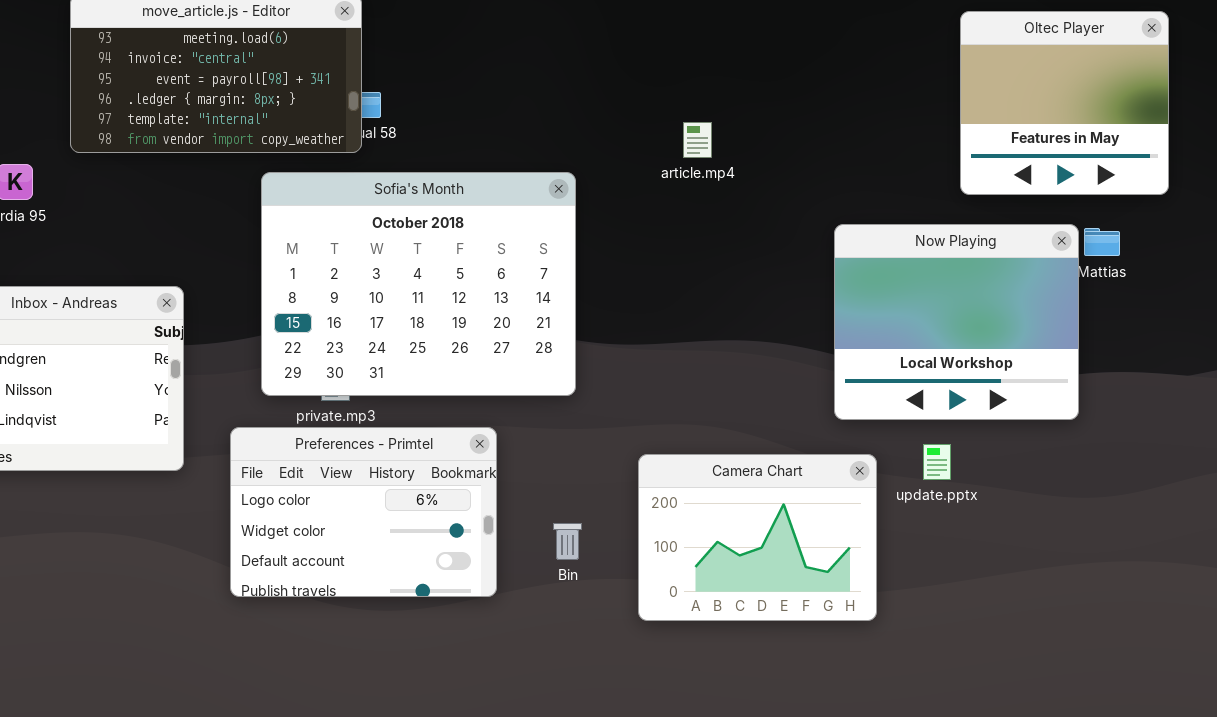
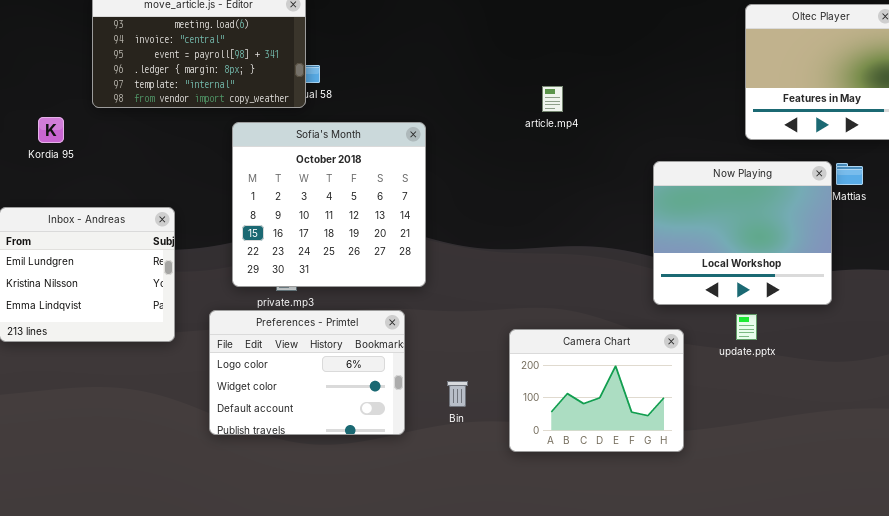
Sofia's Month: [261,172,576,396] -> [232,122,426,287], resized
update.pptx: [923,444,951,480] -> [736,314,757,340], moved

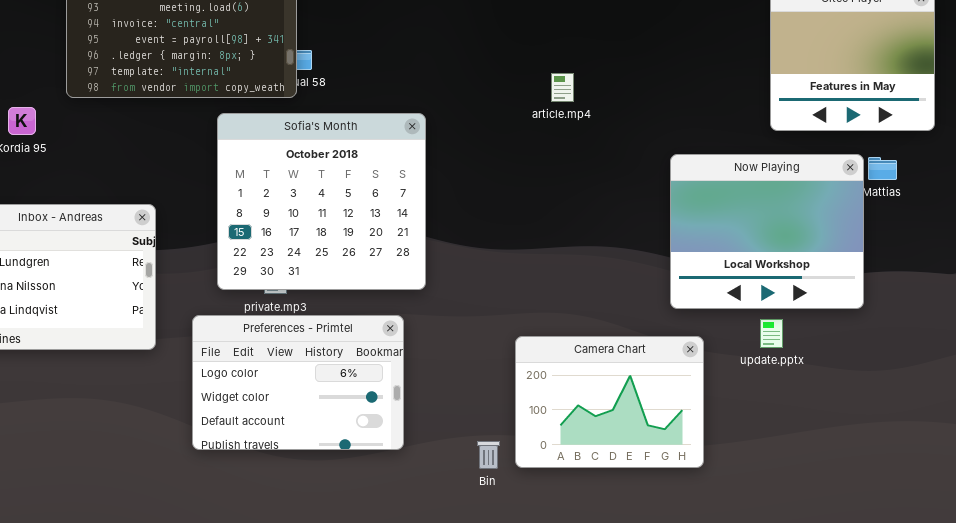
Bin: [447,381,468,407] -> [477,441,500,469], moved

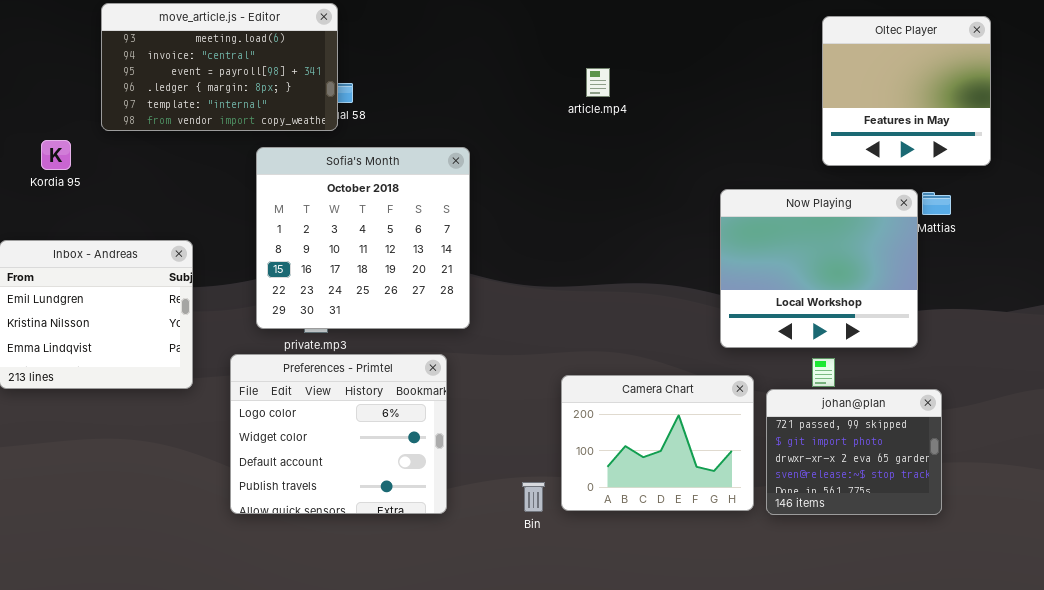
article.mp4: [551,73,574,102] -> [586,68,610,97], moved
Preferences - Primtel: [192,315,404,450] -> [230,354,447,514], resized
johan@plan: none -> [766,389,942,515], opened

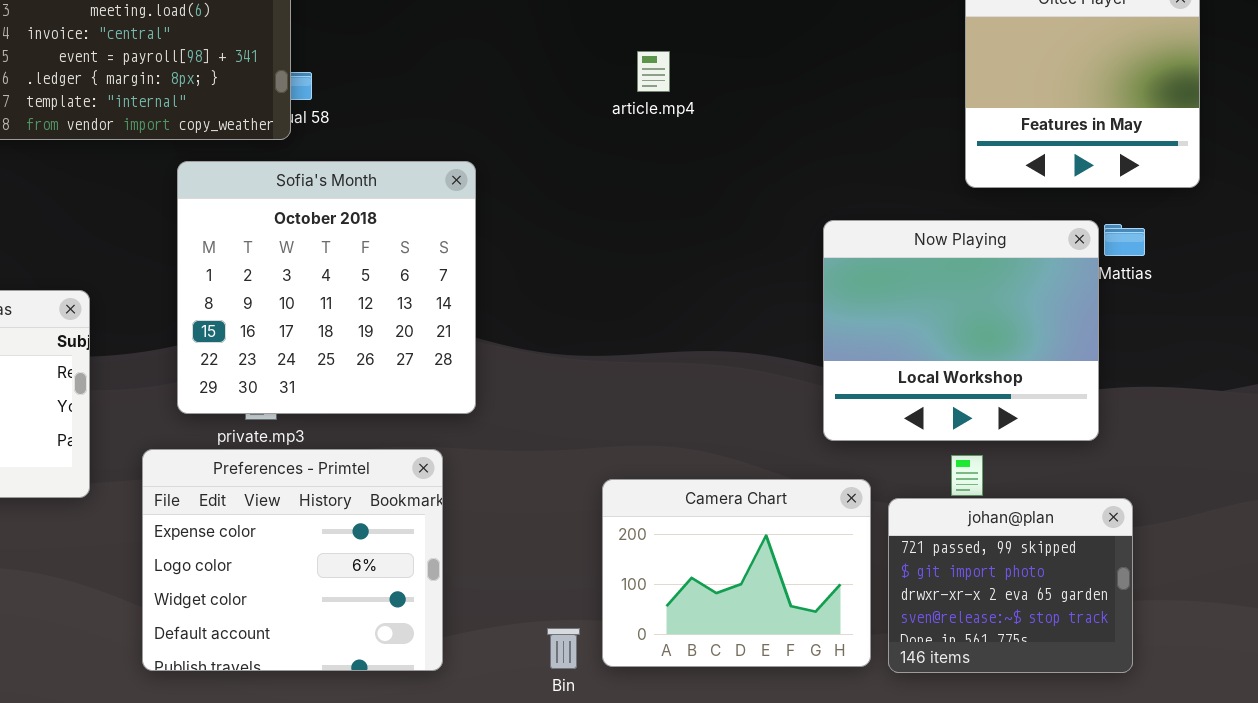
Preferences - Primtel: [230,354,447,514] -> [142,449,443,671], scrolled up 1 row

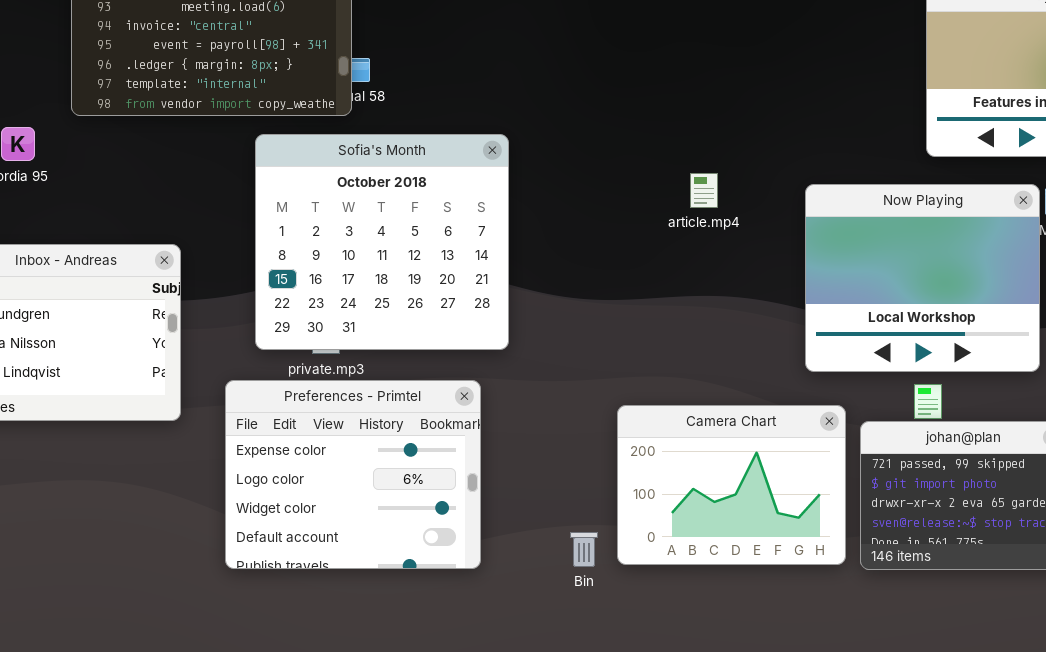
article.mp4: [637,51,670,92] -> [690,173,718,208], moved

